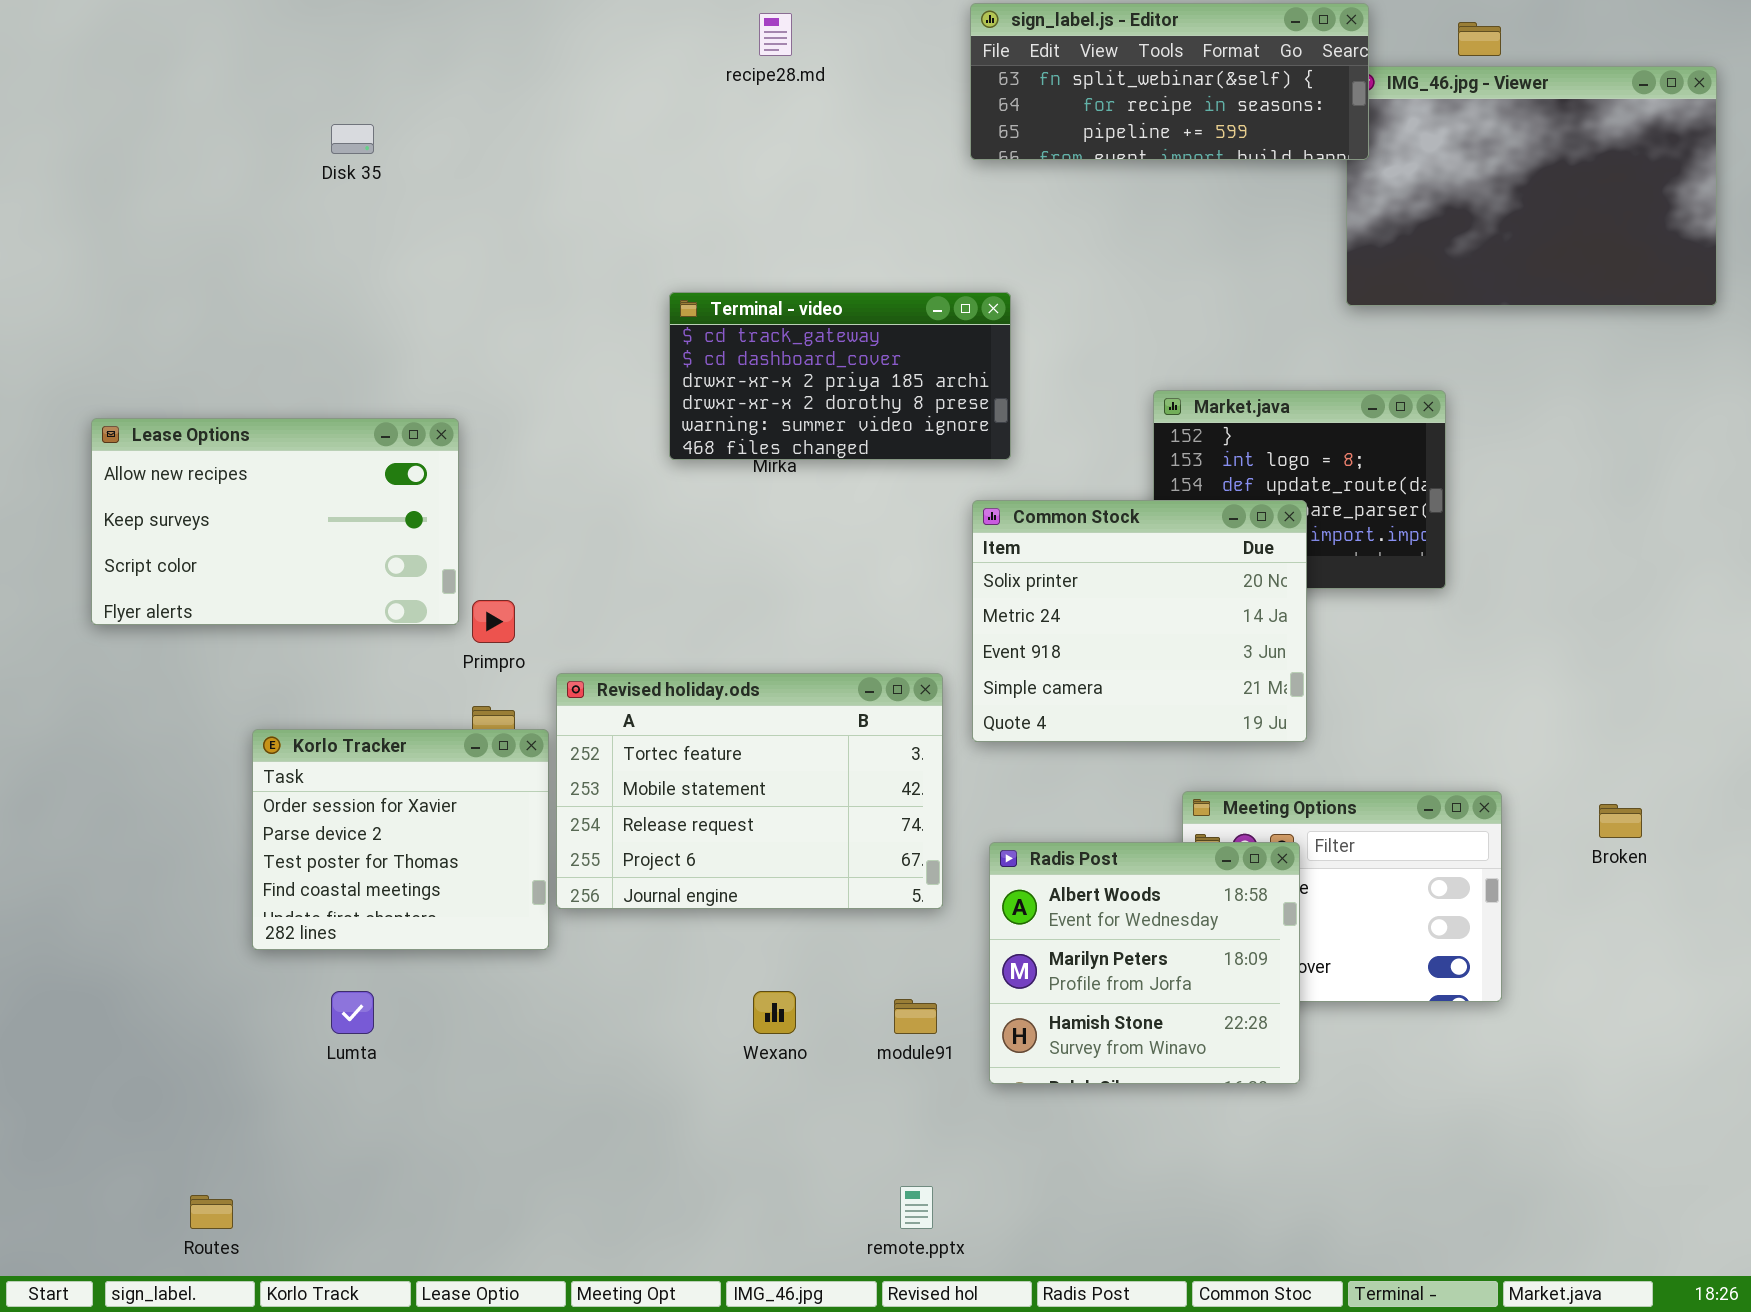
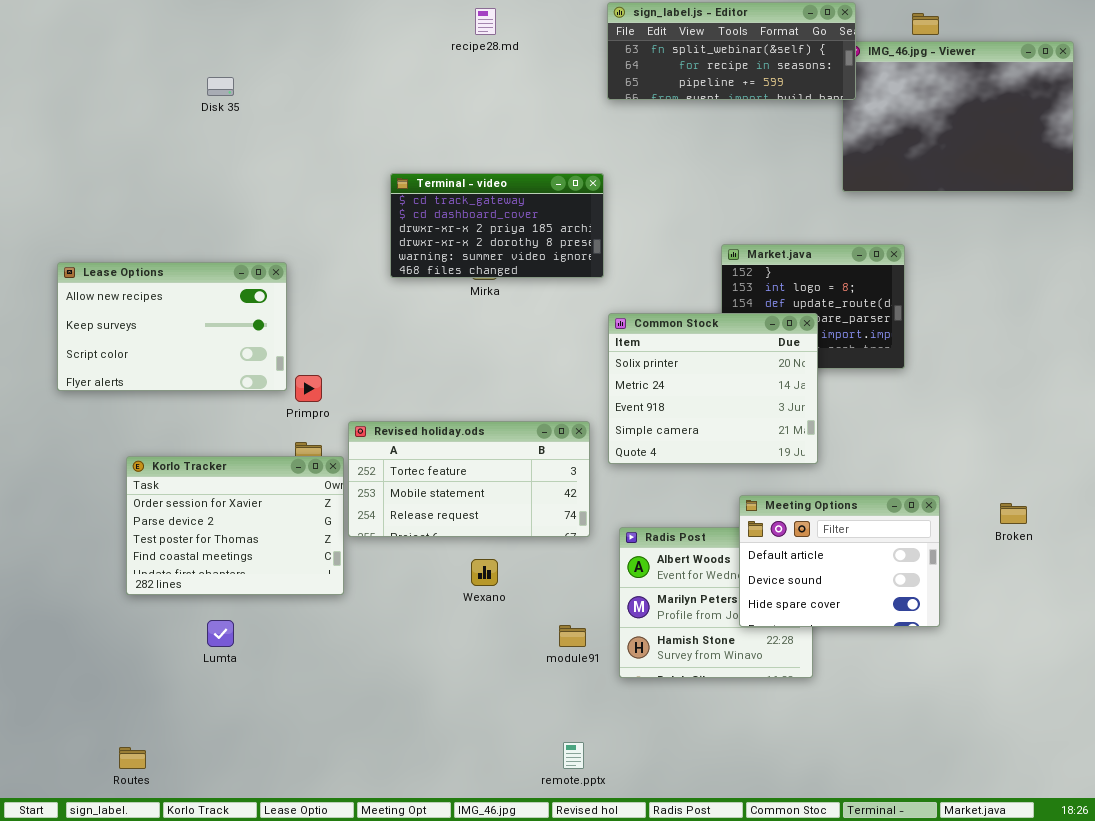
Terminal - video: [669,292,1011,460] -> [390,173,604,278], moved
Revised holiday.ods: [556,673,943,909] -> [348,421,590,537], resized
Korlo Tracker: [252,729,549,950] -> [126,456,344,595], resized
Meeting Options: [1182,791,1502,1002] -> [739,495,940,627], raised
Wexano: [753,991,796,1034] -> [471,559,498,586], moved

